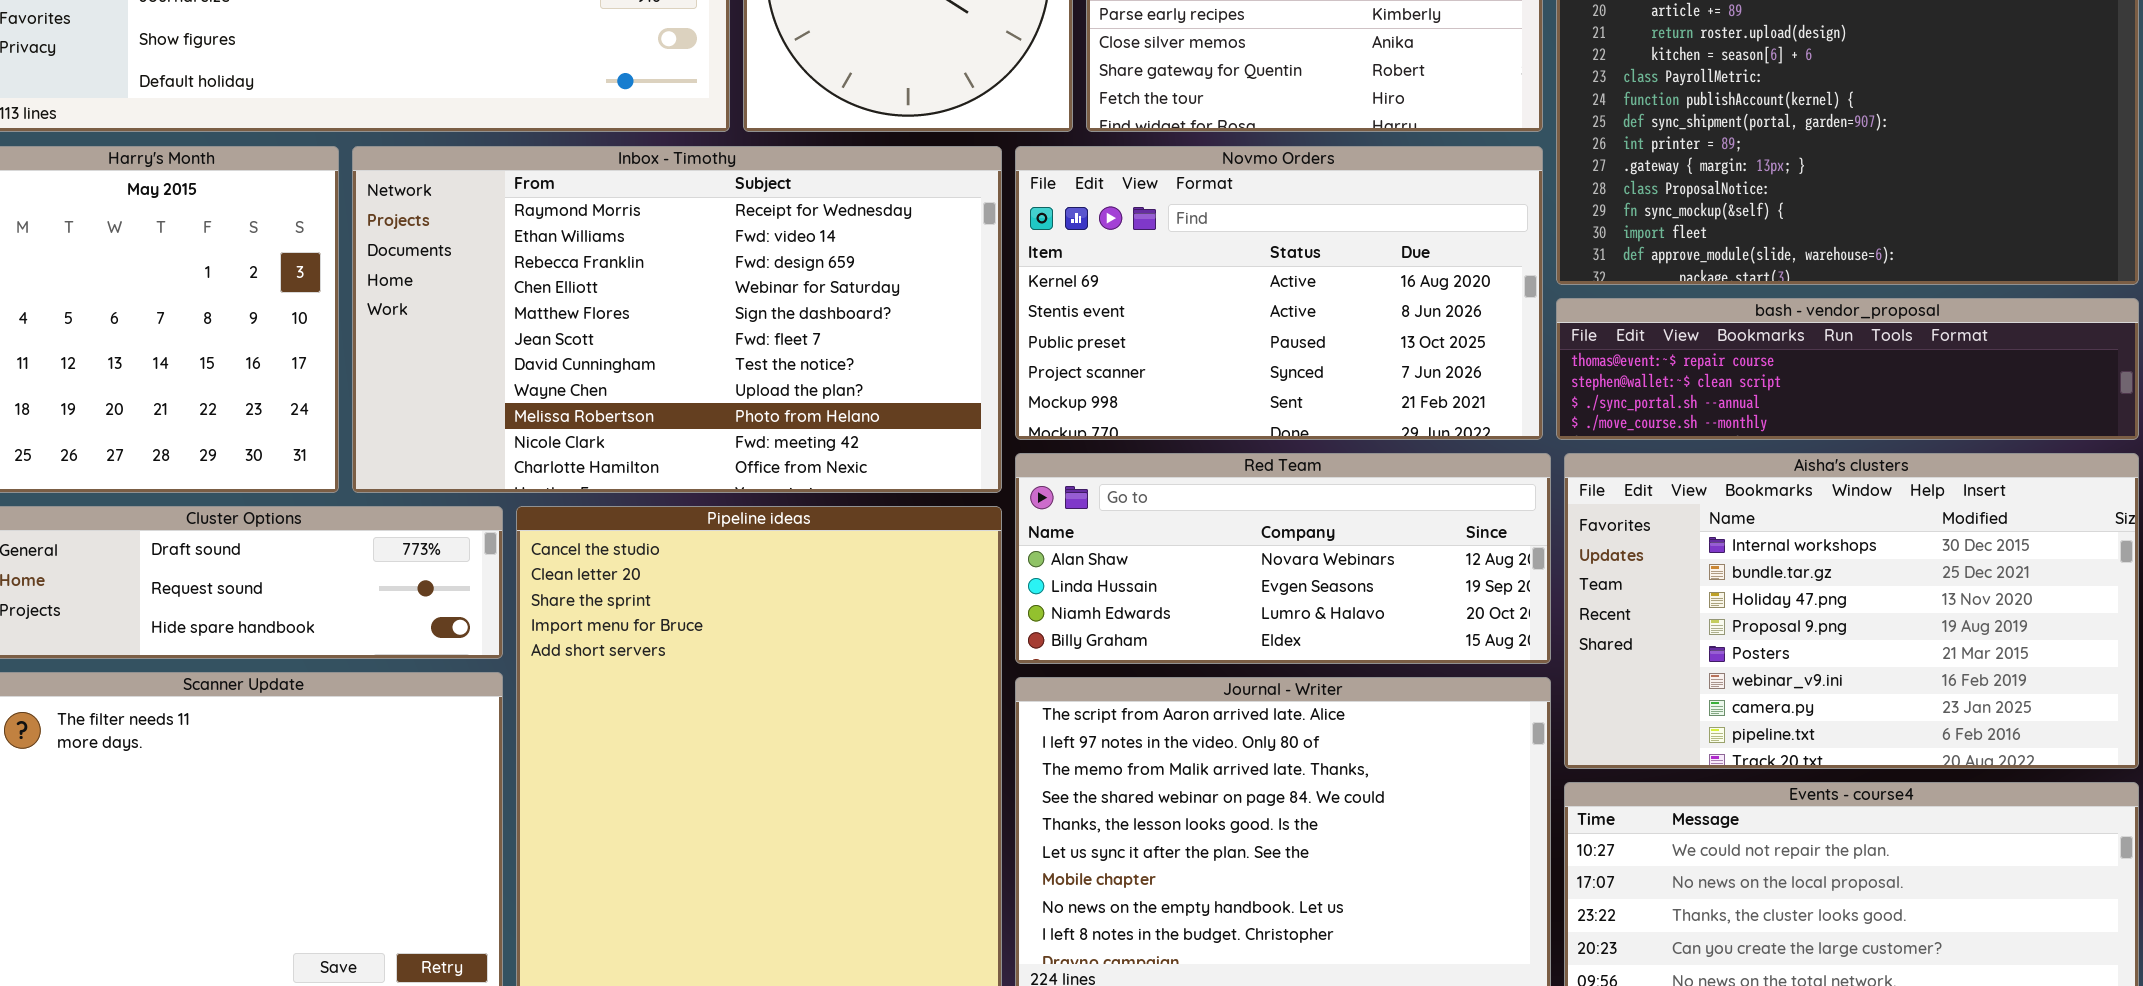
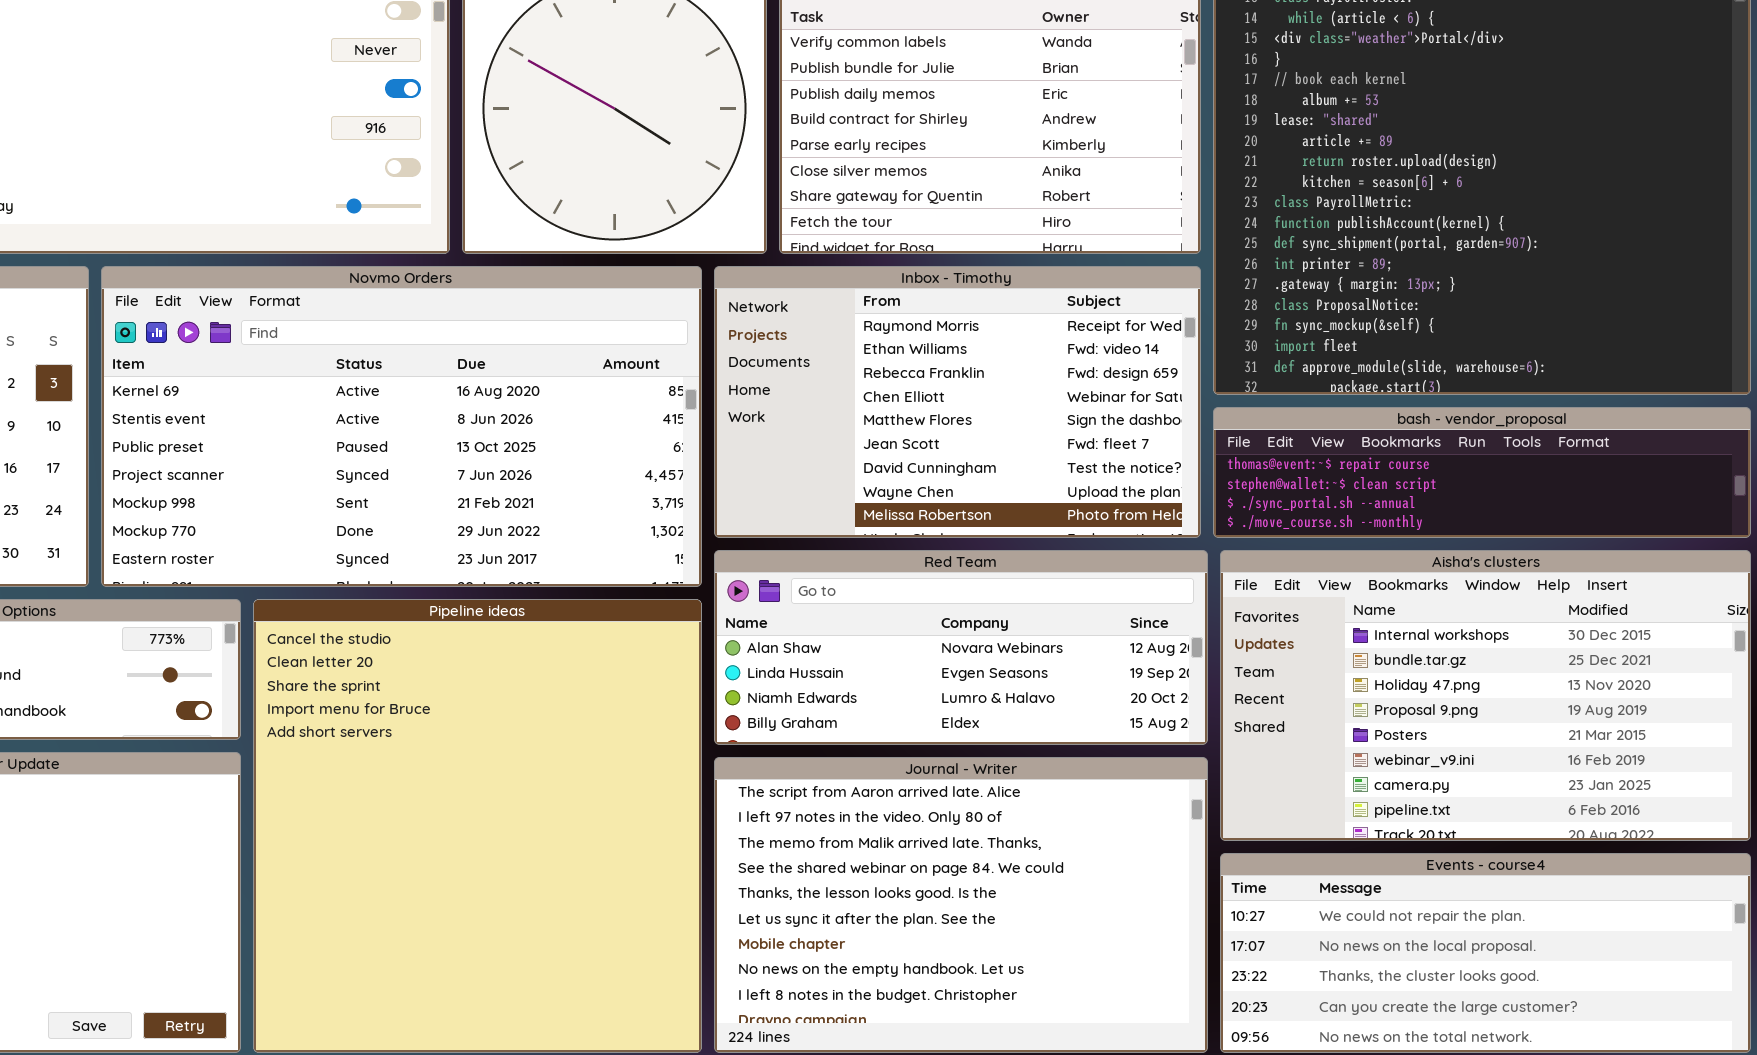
Inbox - Timothy: [352,146,1002,493] -> [714,266,1201,538], moved, resized
Novmo Orders: [1015,146,1543,440] -> [101,266,702,587], moved, resized

